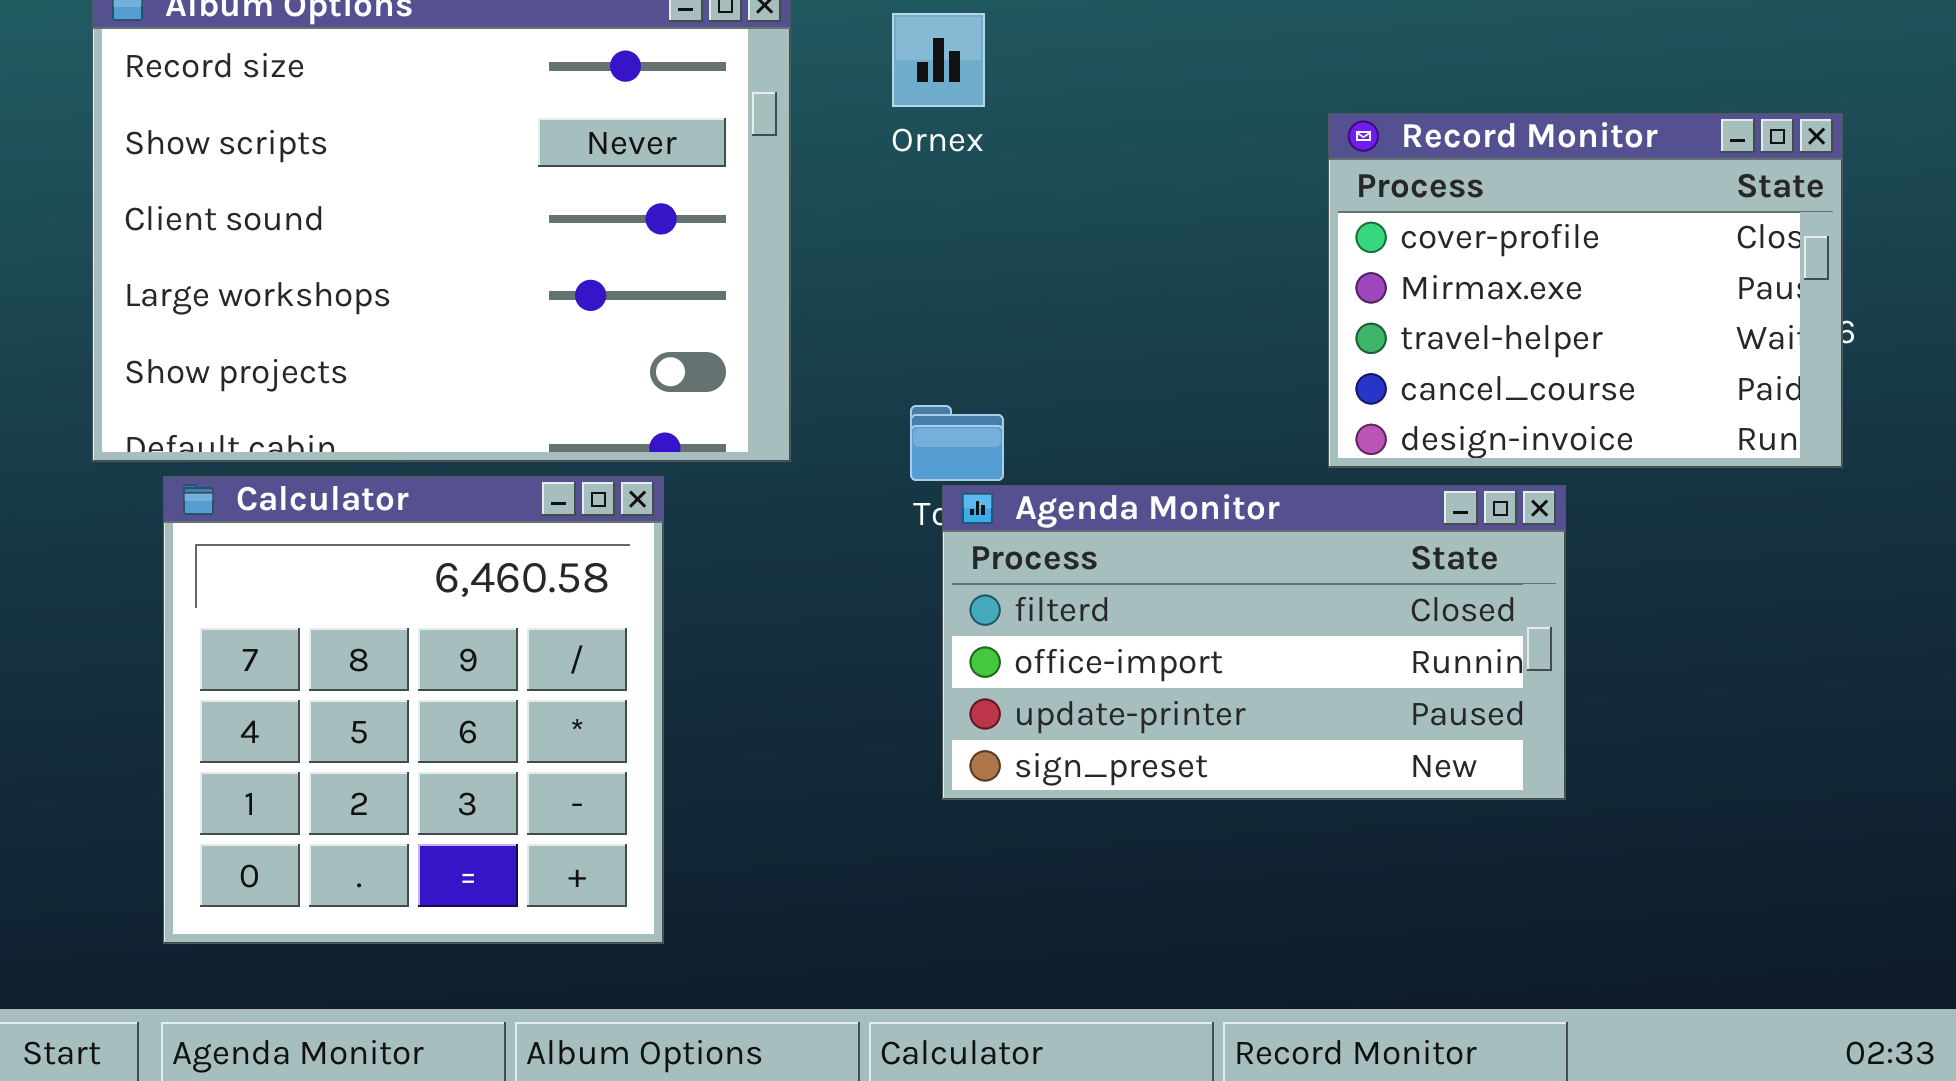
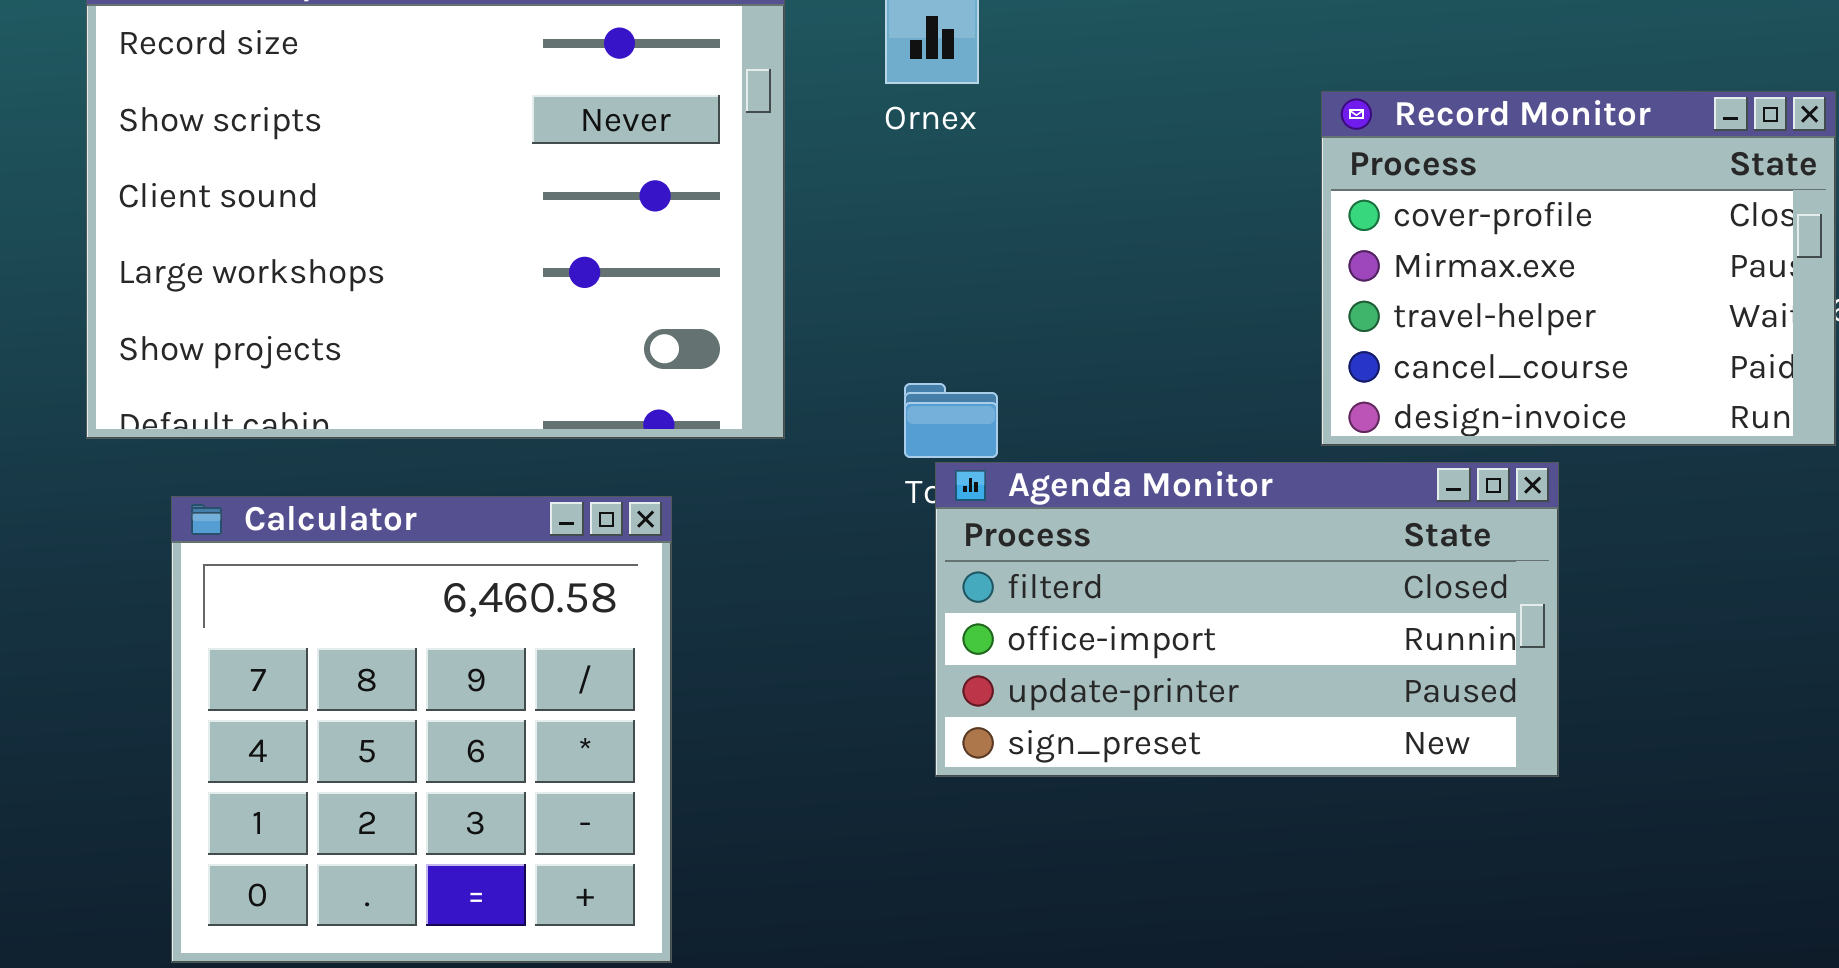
Calculator: [163,476,664,944] -> [171,496,672,963], moved

